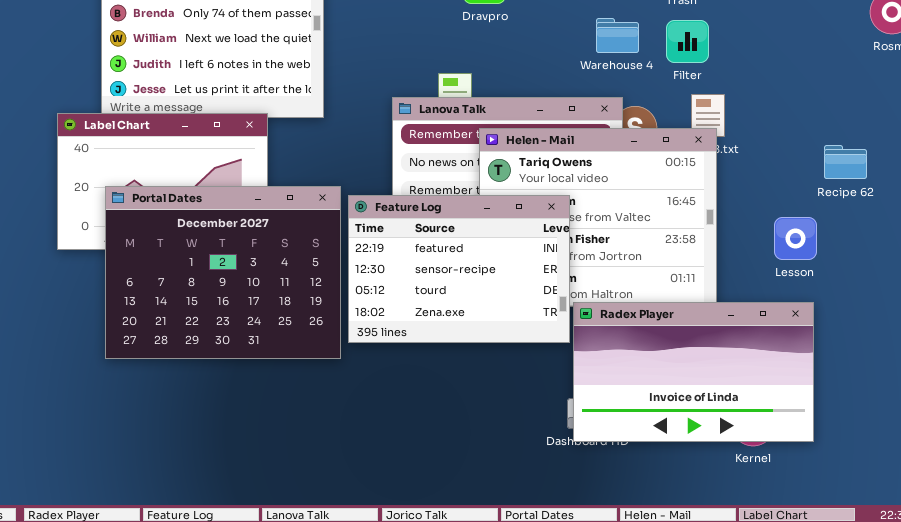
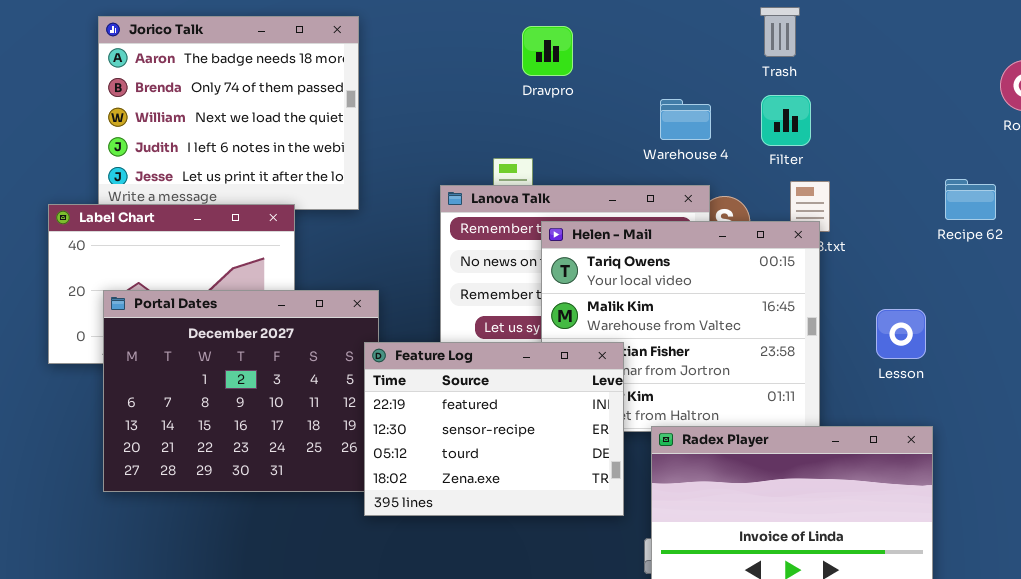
Warehouse 4: [596,18,639,53] -> [660,99,711,140], moved
Recipe 62: [824,145,867,179] -> [945,179,996,220], moved
Feature Log: [348,195,570,343] -> [364,342,624,516], moved
Lesson: [774,217,817,260] -> [876,309,926,359], moved

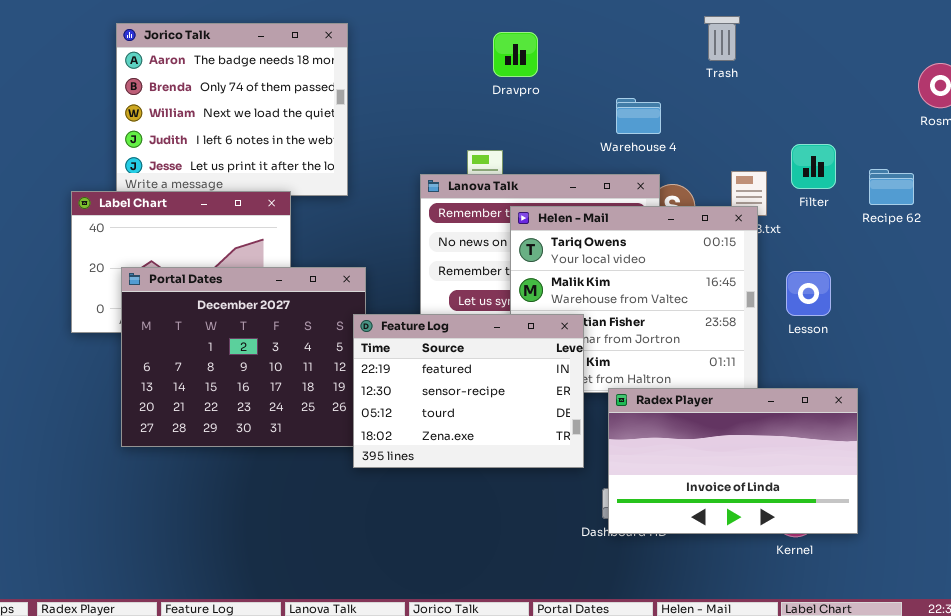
Filter: [761,95,811,146] -> [791,144,836,189], moved
Lesson: [876,309,926,359] -> [786,271,831,316], moved

